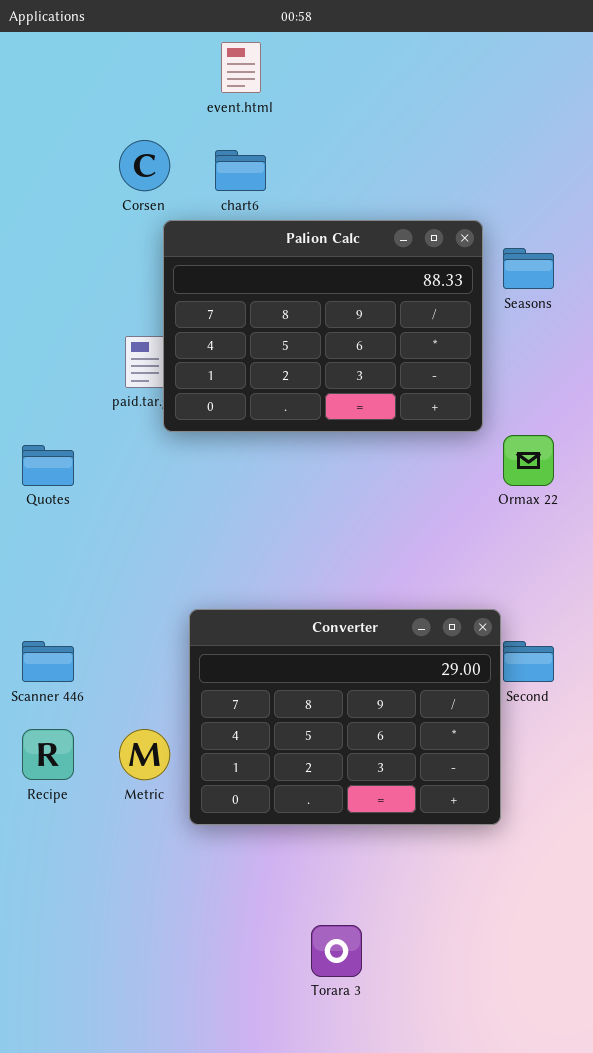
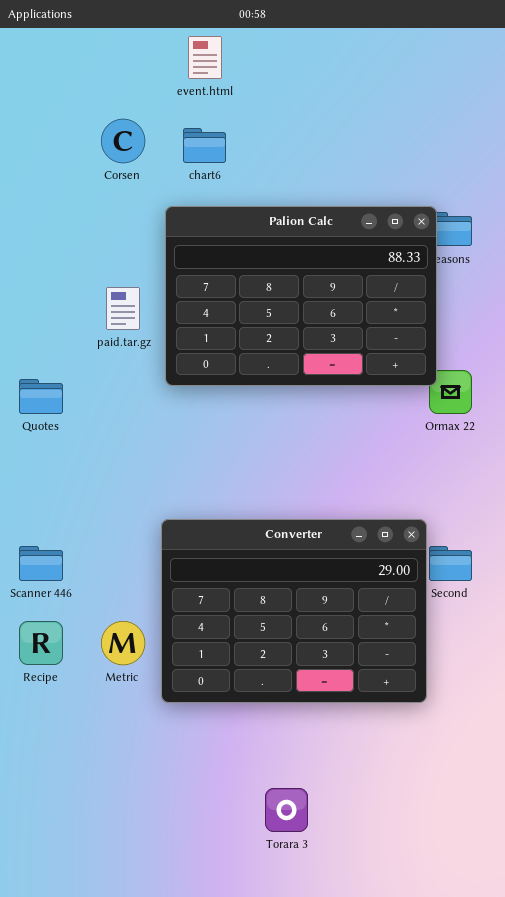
Palion Calc: [163,220,483,432] -> [165,206,437,386], moved

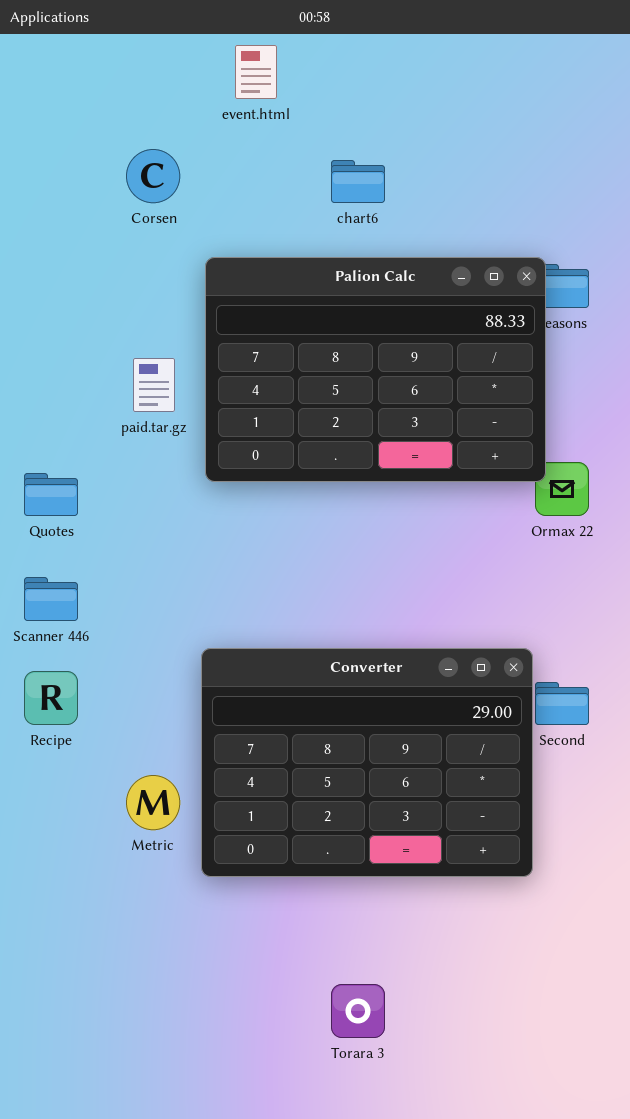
chart6: [183,128,226,163] -> [331,160,385,203], moved
Scanner 446: [19,546,63,581] -> [24,577,78,621], moved
Recipe: [19,621,63,665] -> [24,671,78,725], moved

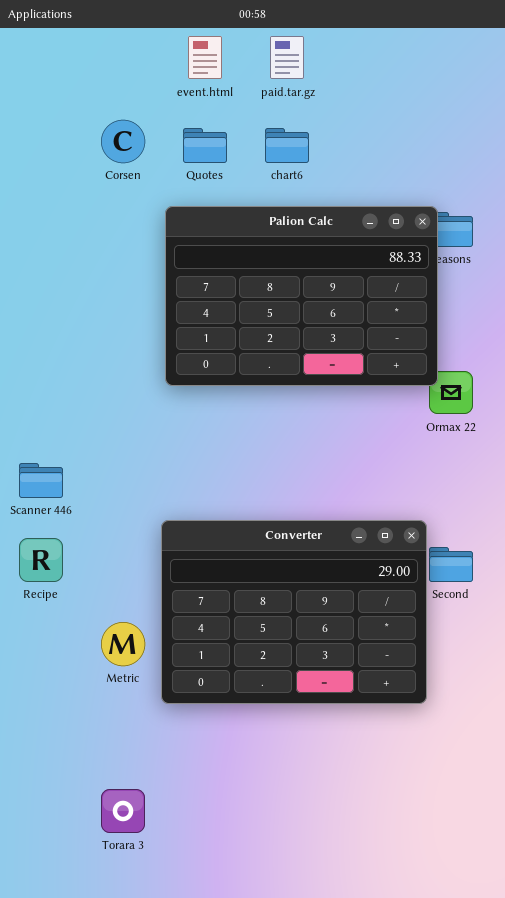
paid.tar.gz: [133,358,175,412] -> [270,36,304,79], moved
Quotes: [24,473,78,516] -> [183,128,227,163], moved
Torara 3: [331,984,385,1038] -> [101,789,145,833], moved

